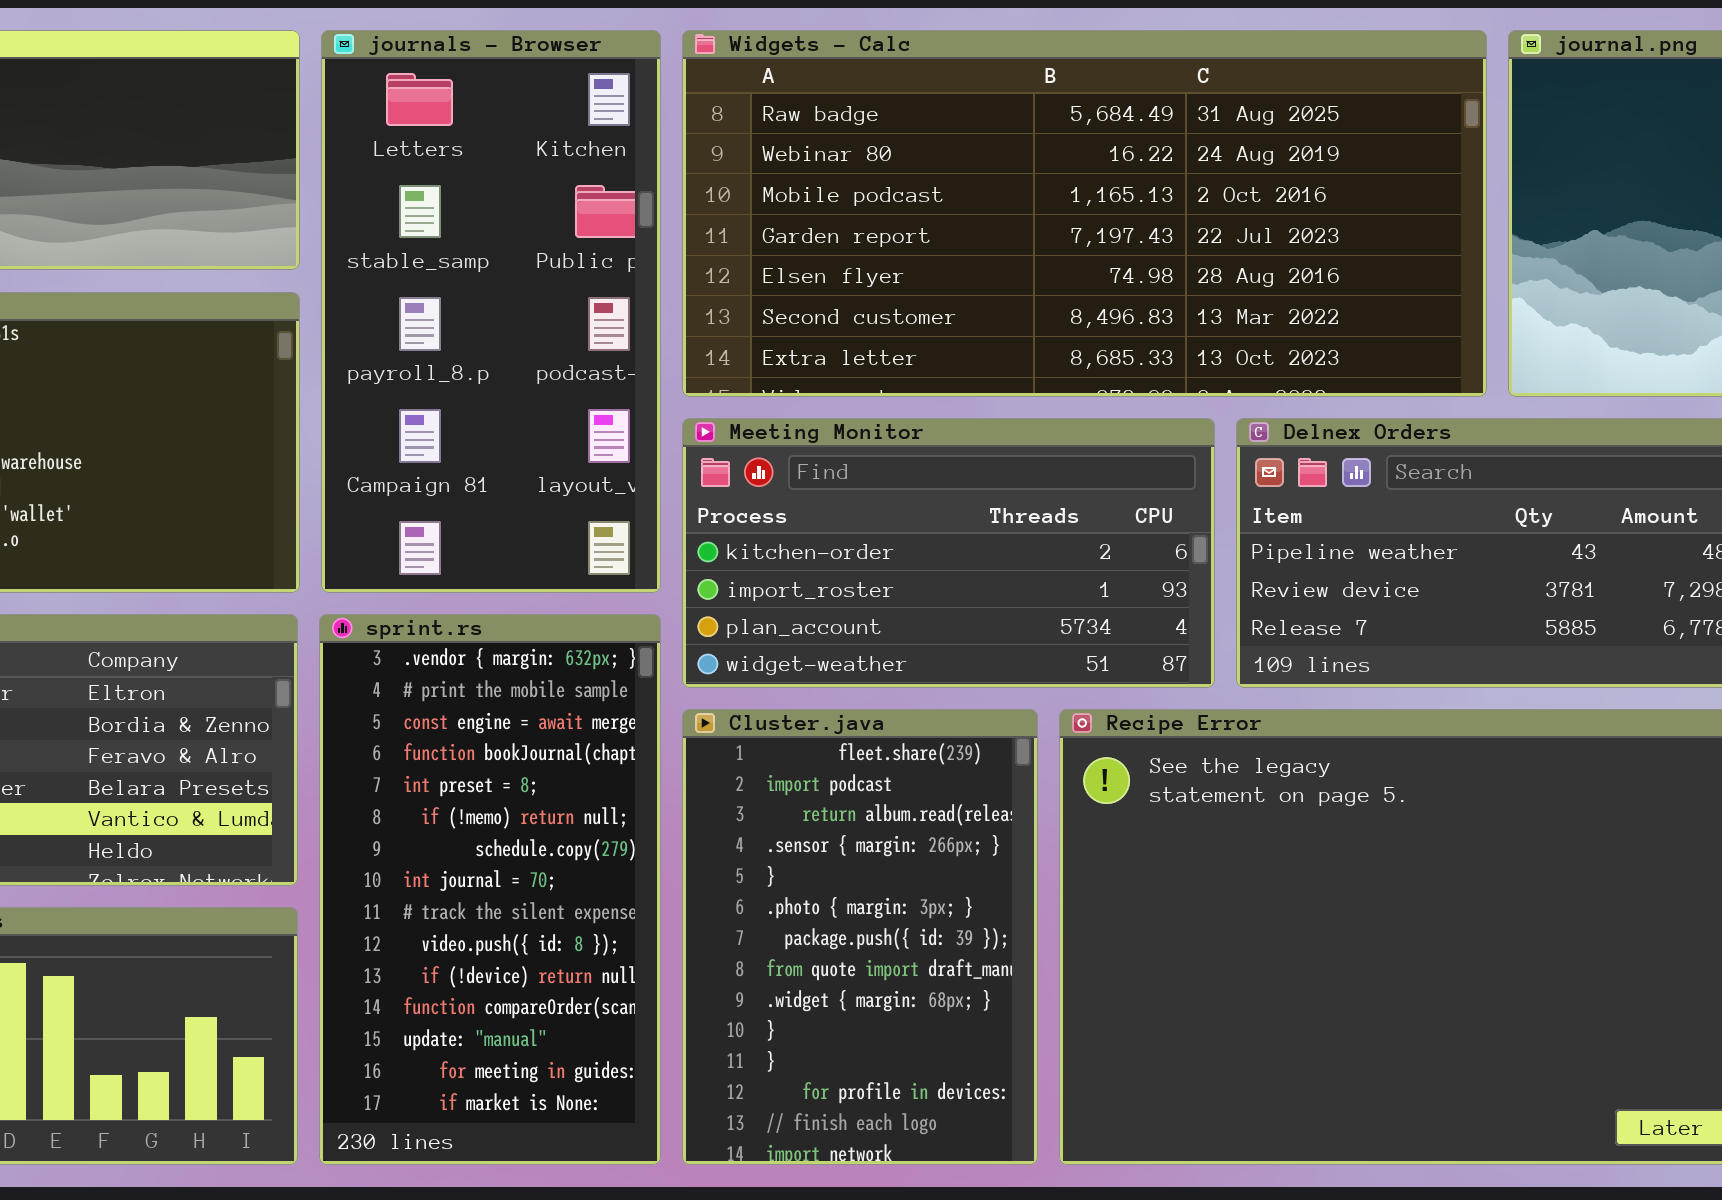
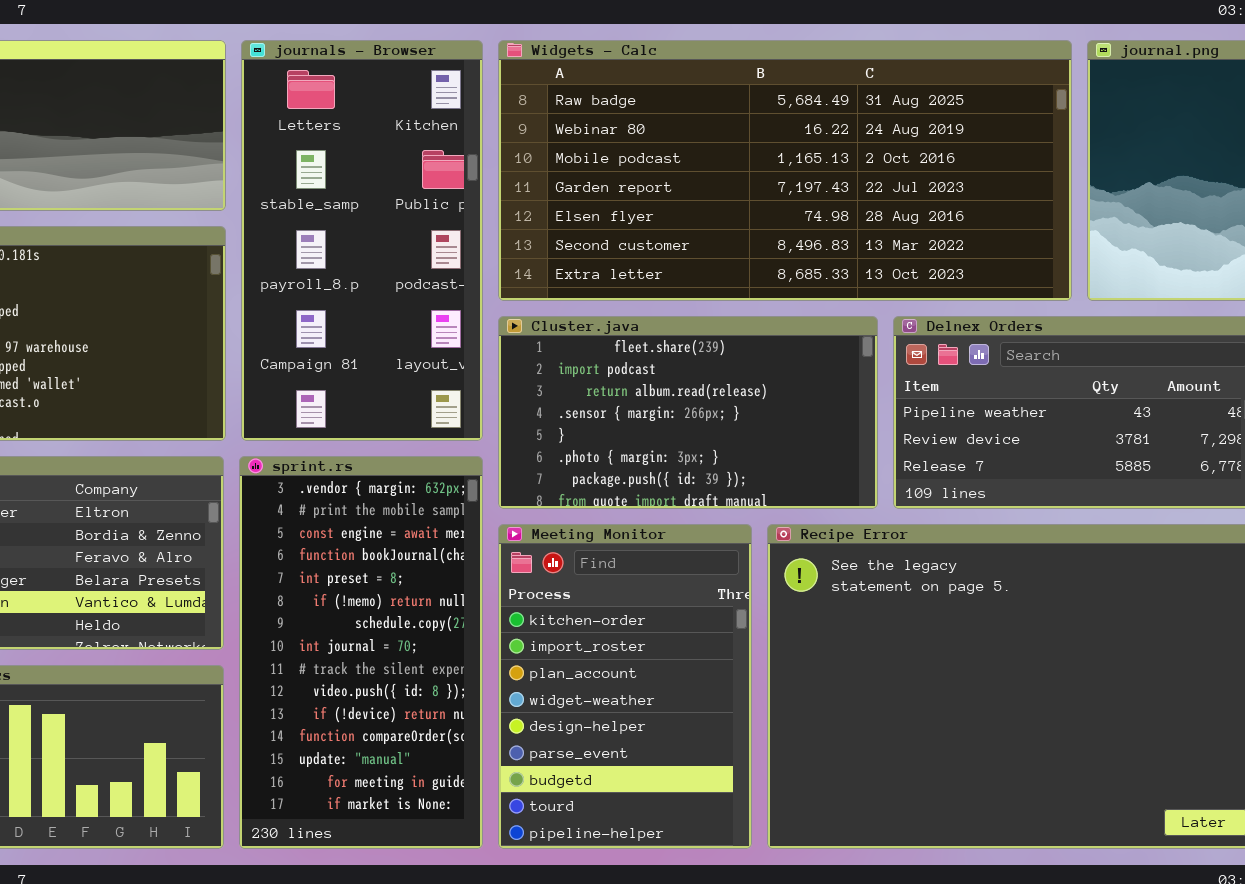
Meeting Monitor: [682,418,1215,688] -> [498,524,752,849], moved, resized
Cluster.java: [682,709,1038,1165] -> [498,316,878,509], moved, resized

